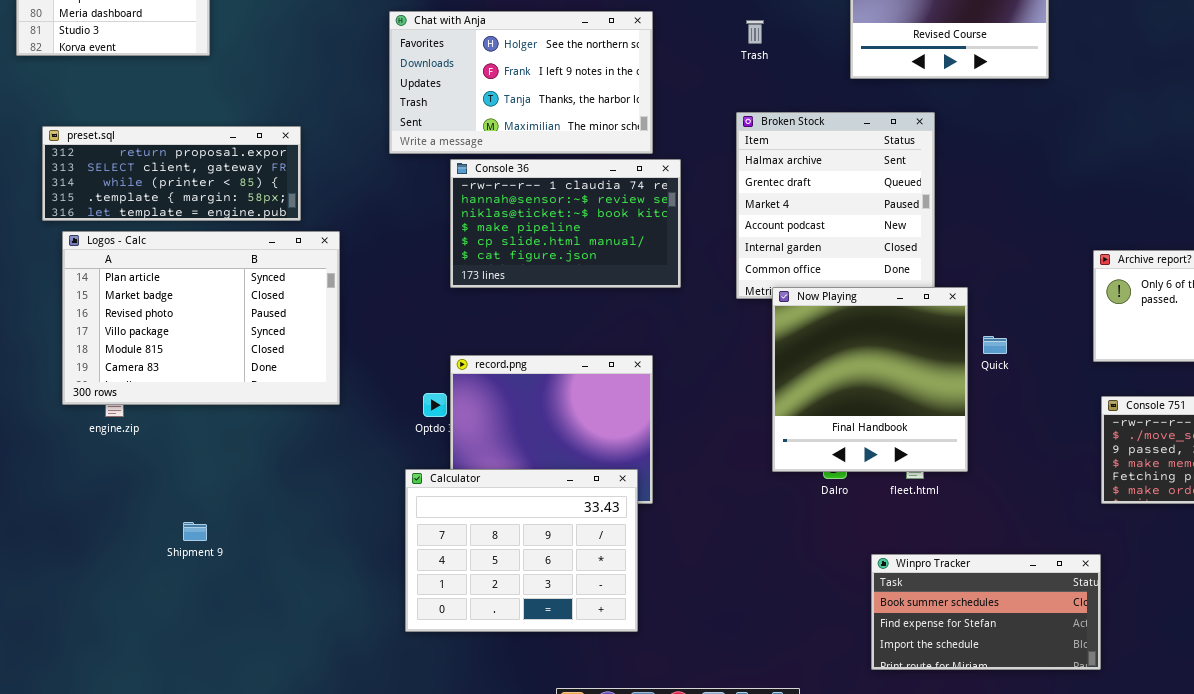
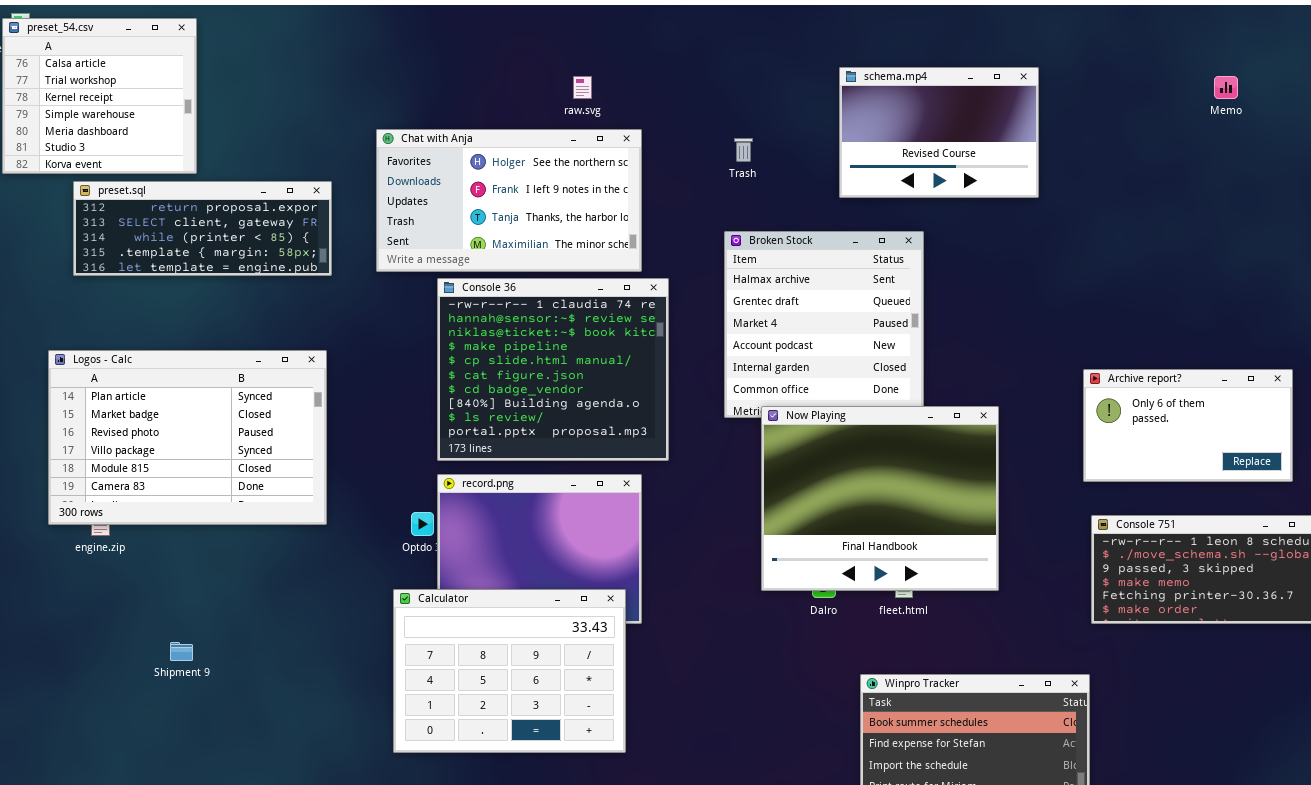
preset.sql: [42,126,301,221] -> [73,181,332,276], moved
Console 36: [450,159,681,288] -> [437,278,669,461], resized
Now Playing: [772,287,968,472] -> [761,406,999,591], resized

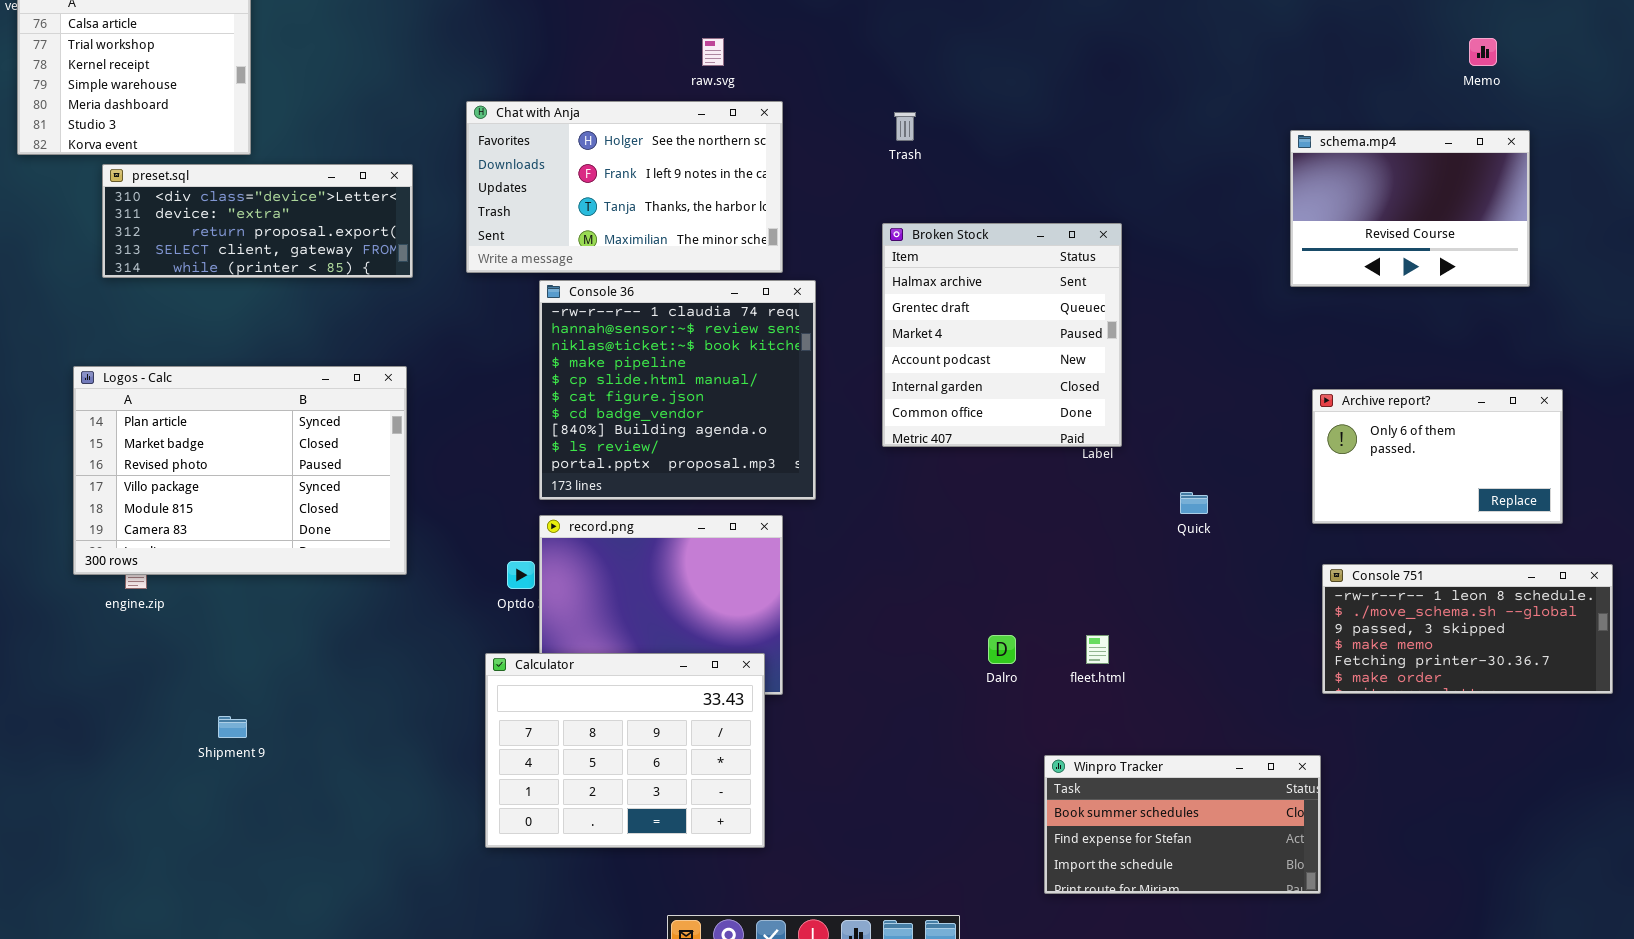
schema.mp4: [839,67,1039,198] -> [1290,130,1530,287], moved
preset.sql: [73,181,332,276] -> [102,164,413,278], scrolled up 2 rows
Now Playing: [761,406,999,591] -> none, closed

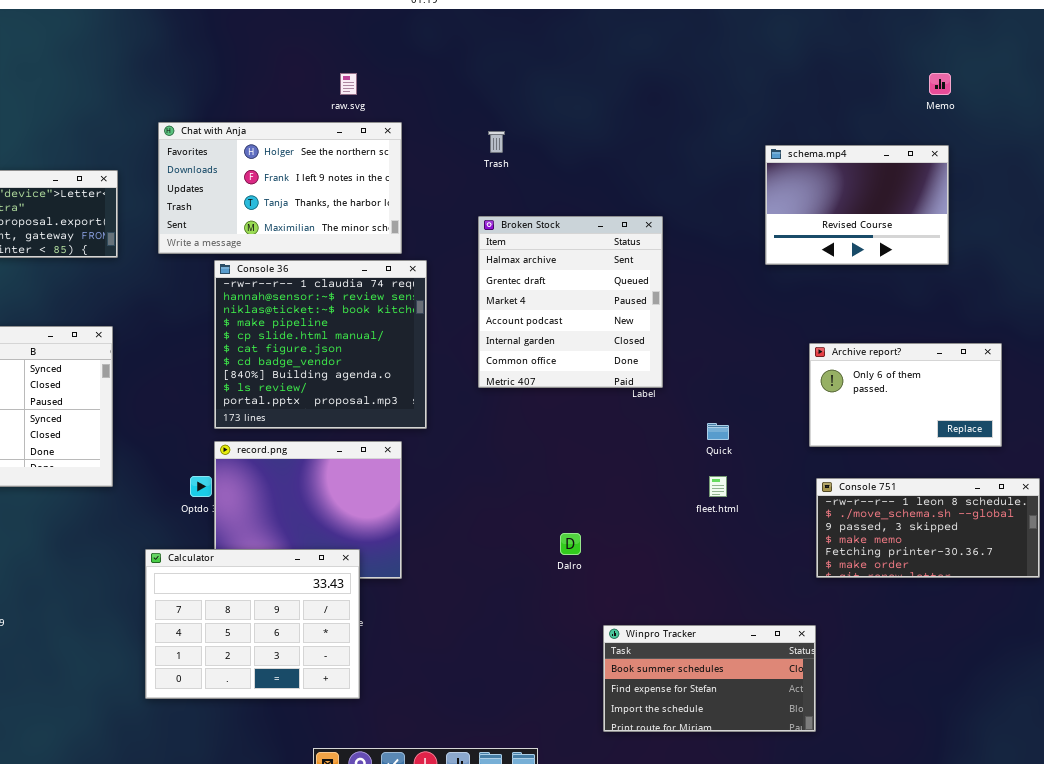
schema.mp4: [1290,130,1530,287] -> [765,145,949,265], moved
fleet.html: [1086,635,1109,664] -> [709,476,727,497], moved
Calculator: [485,653,765,848] -> [145,549,360,699], moved

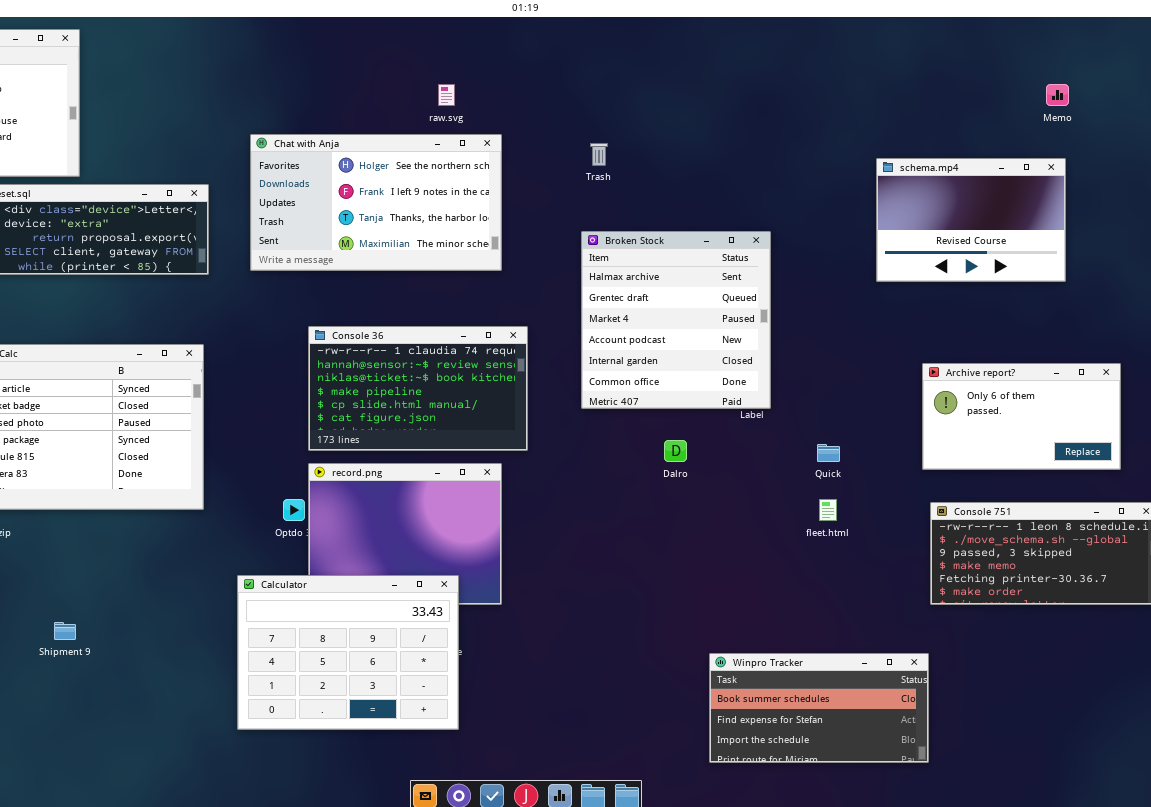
Console 36: [214,260,427,429] -> [308,326,528,451], resized
Dalro: [560,533,581,555] -> [664,440,687,462], moved

